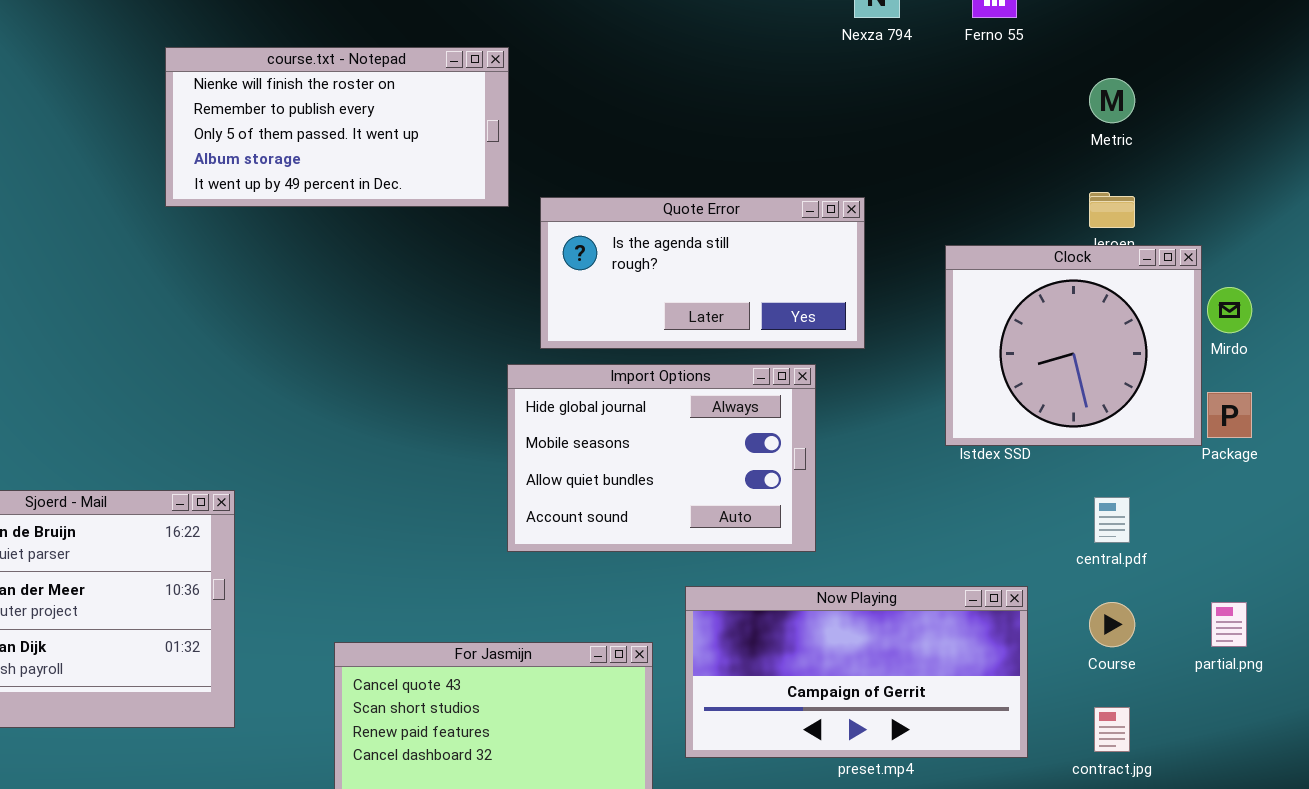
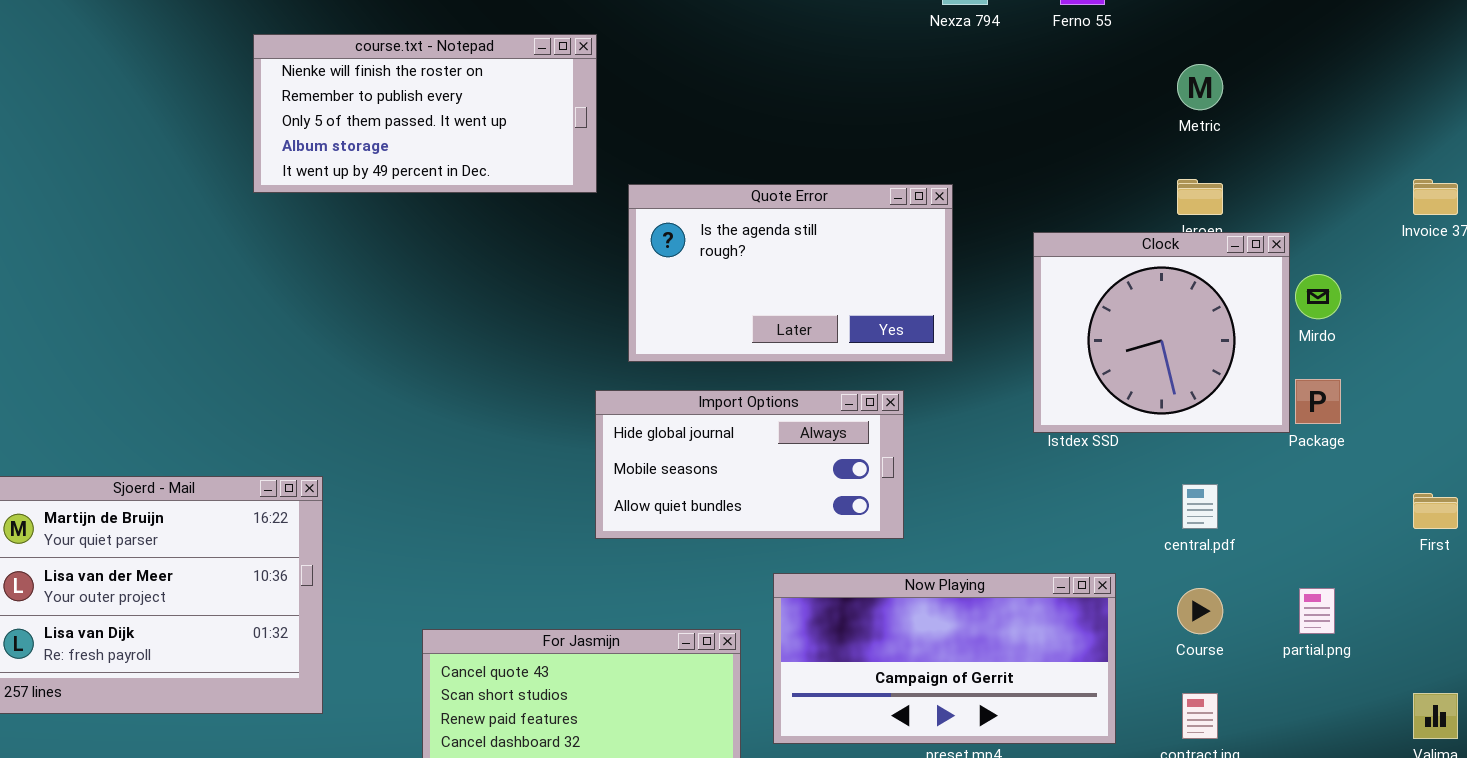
Quote Error: [540,197,865,349] -> [628,184,953,362], resized
Import Options: [507,364,816,552] -> [595,390,904,539], resized

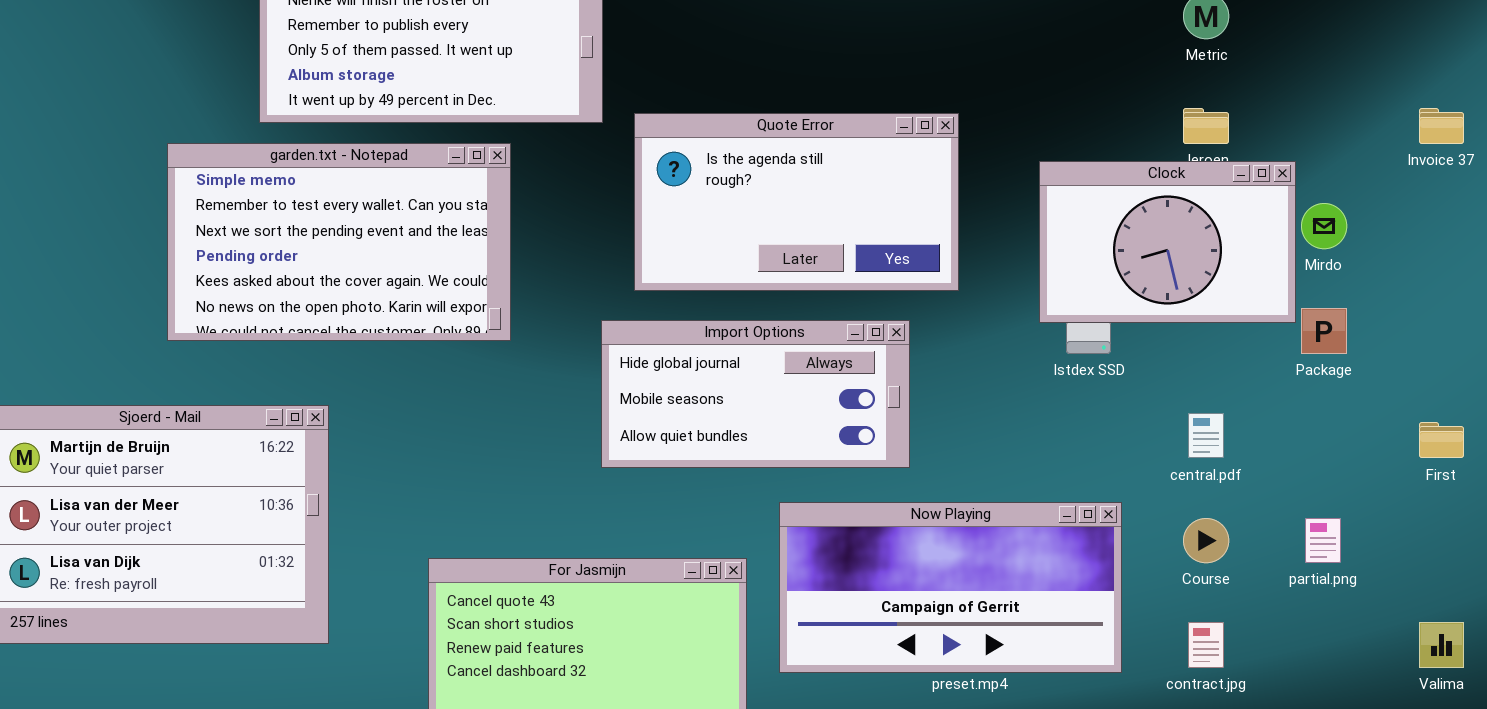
garden.txt - Notepad: none -> [167,143,511,341], opened
Clock: [1033,232,1290,433] -> [1039,161,1296,323], resized

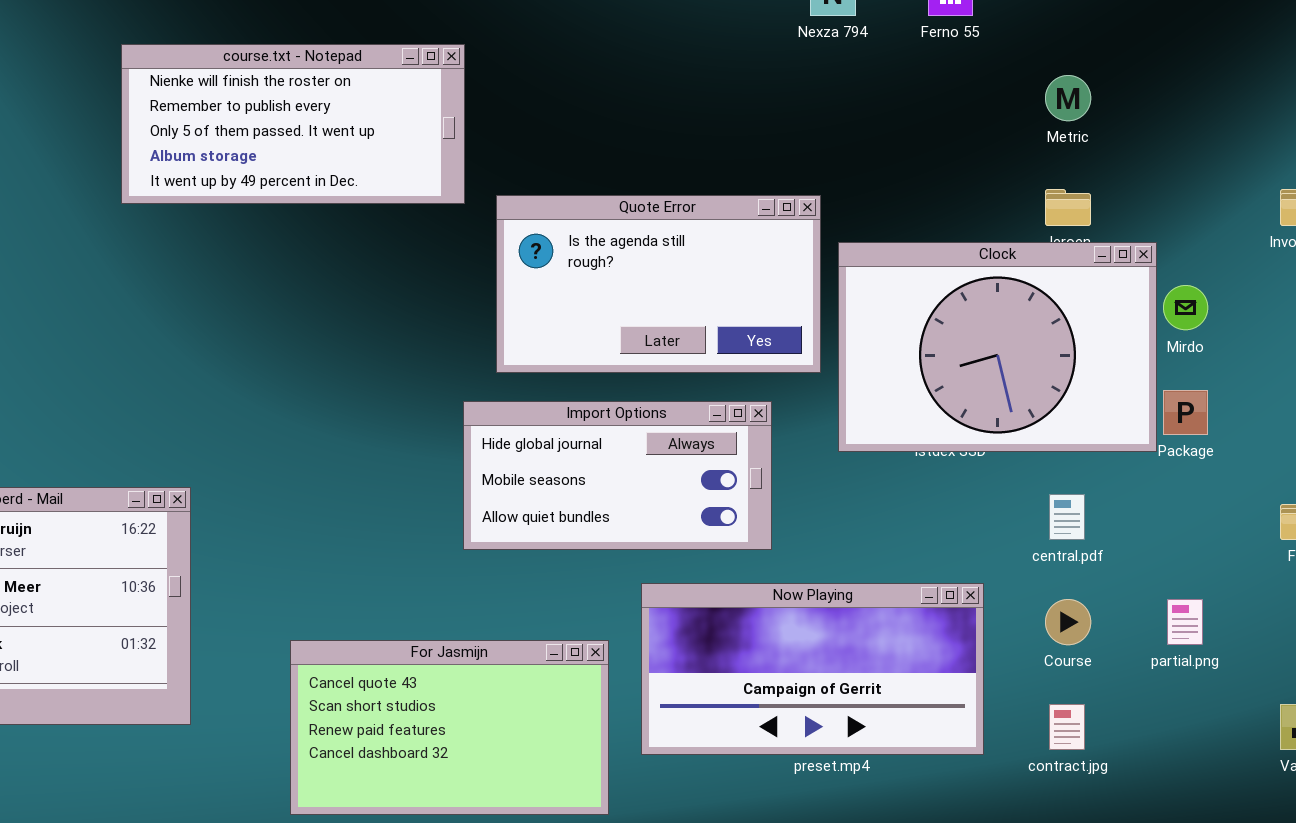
garden.txt - Notepad: [167,143,511,341] -> none, closed
Clock: [1039,161,1296,323] -> [838,242,1157,452], resized

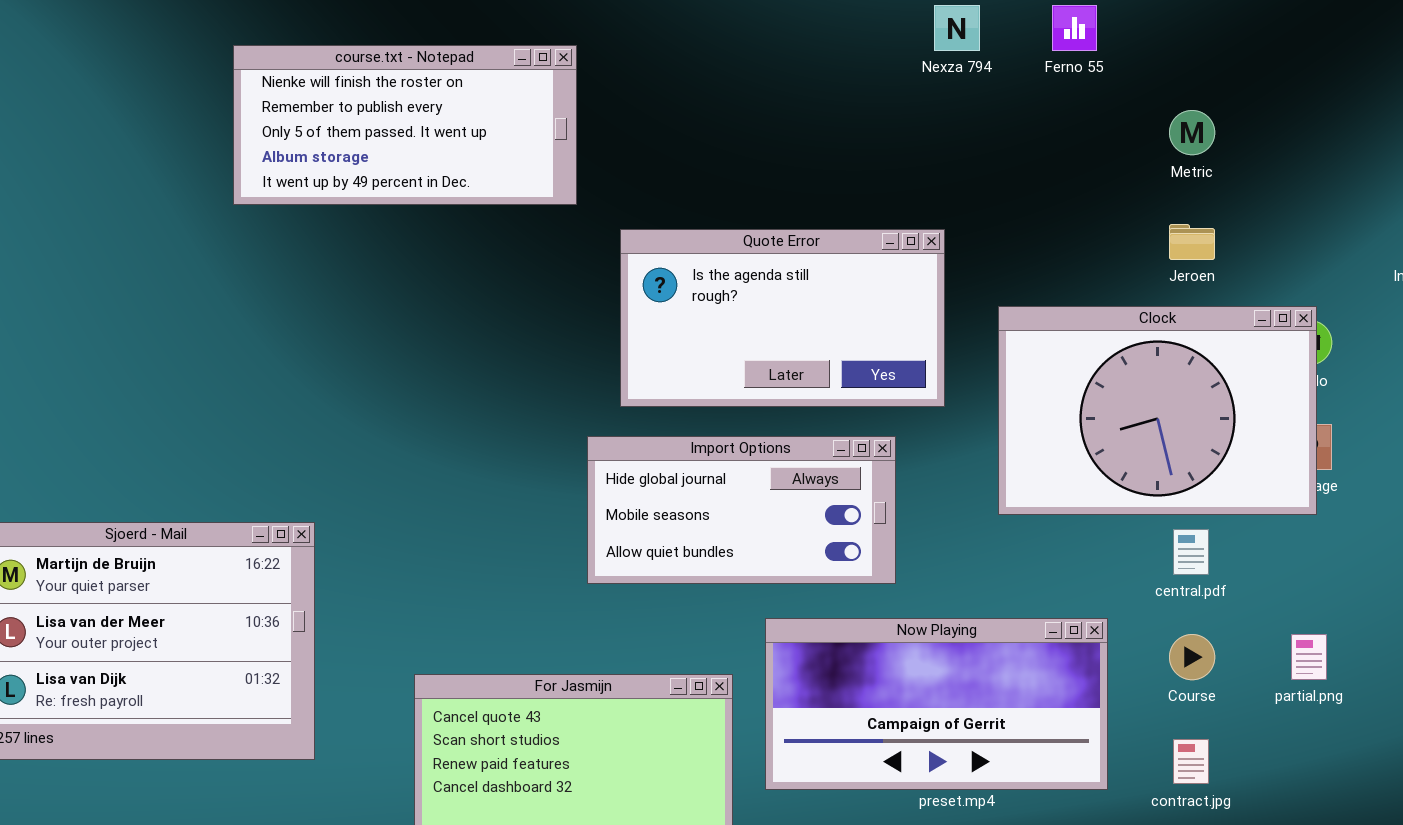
course.txt - Notepad: [121,44,465,204] -> [233,45,577,205], moved
Clock: [838,242,1157,452] -> [998,306,1317,515], moved

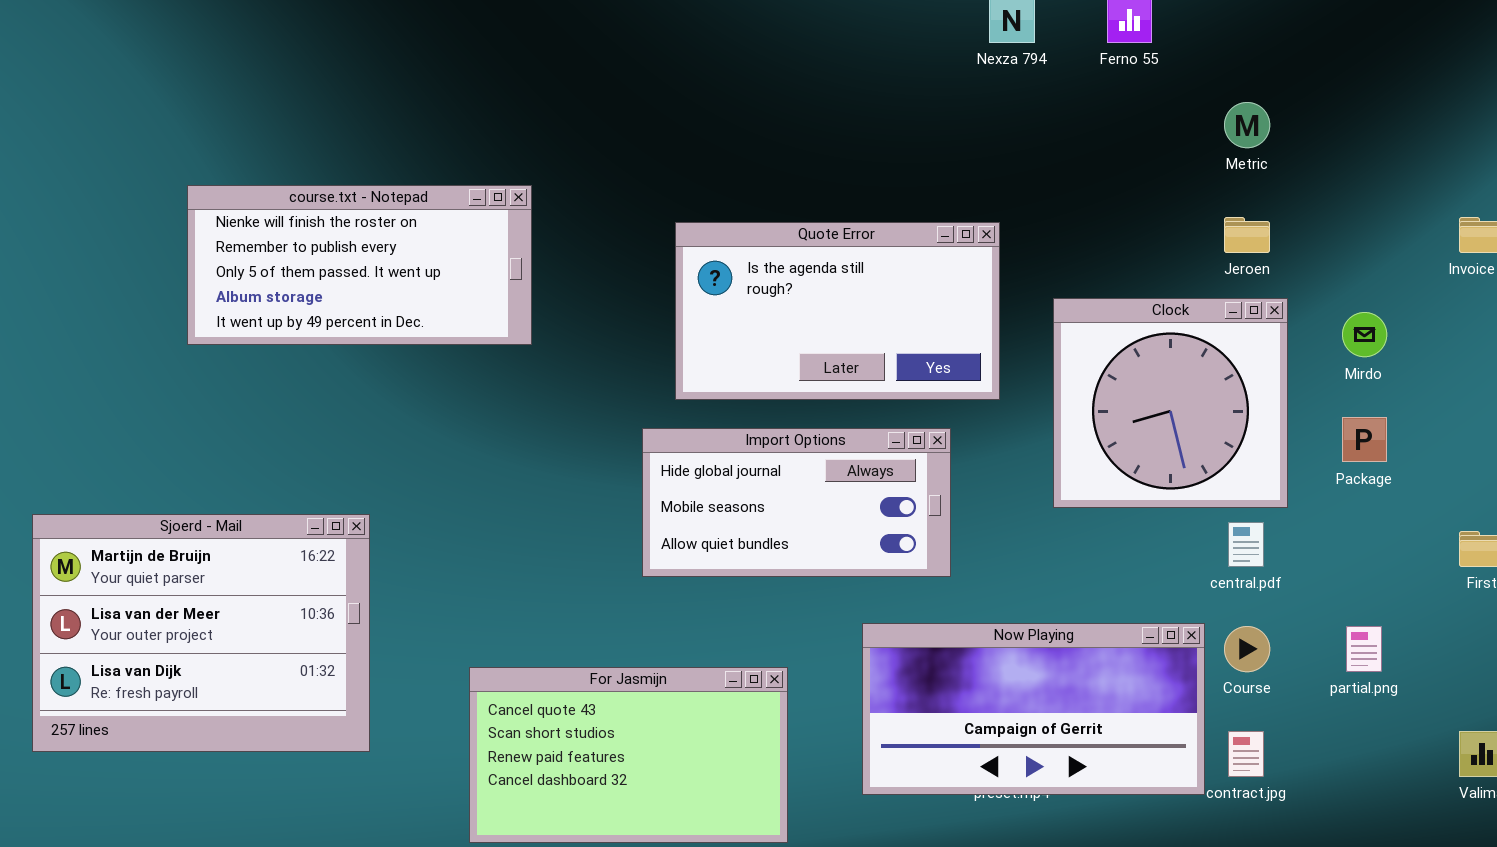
course.txt - Notepad: [233,45,577,205] -> [187,185,532,345], moved
Clock: [998,306,1317,515] -> [1053,298,1288,508], resized
Now Playing: [765,618,1108,790] -> [862,623,1205,795], moved

